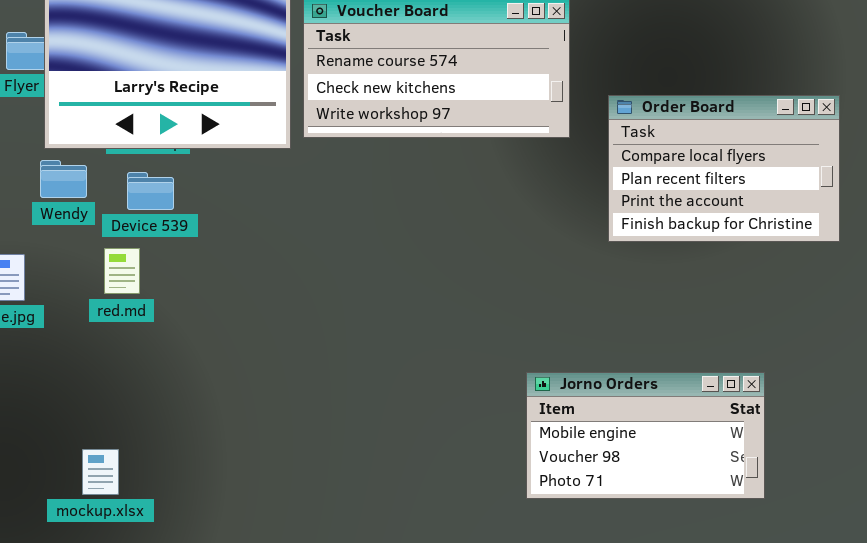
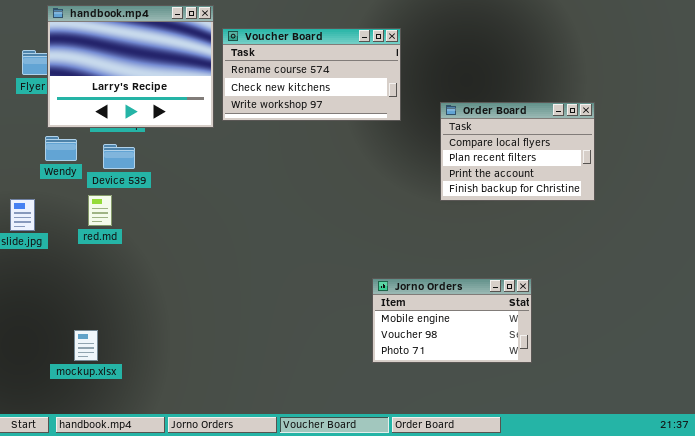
Order Board: [608,95,840,242] -> [440,102,595,201], moved

